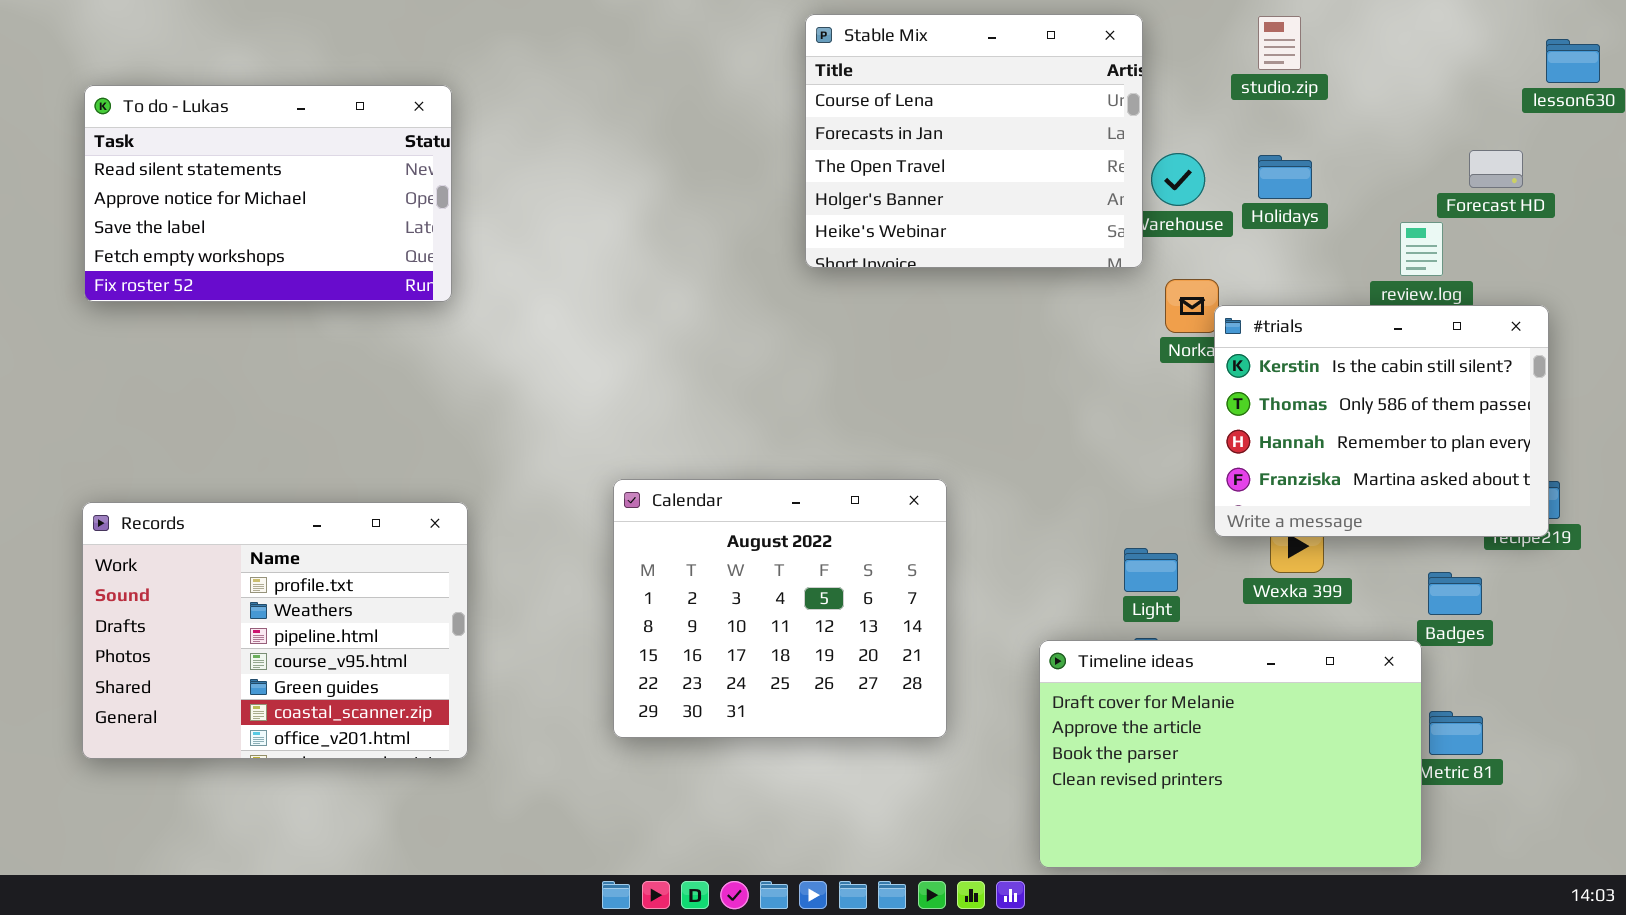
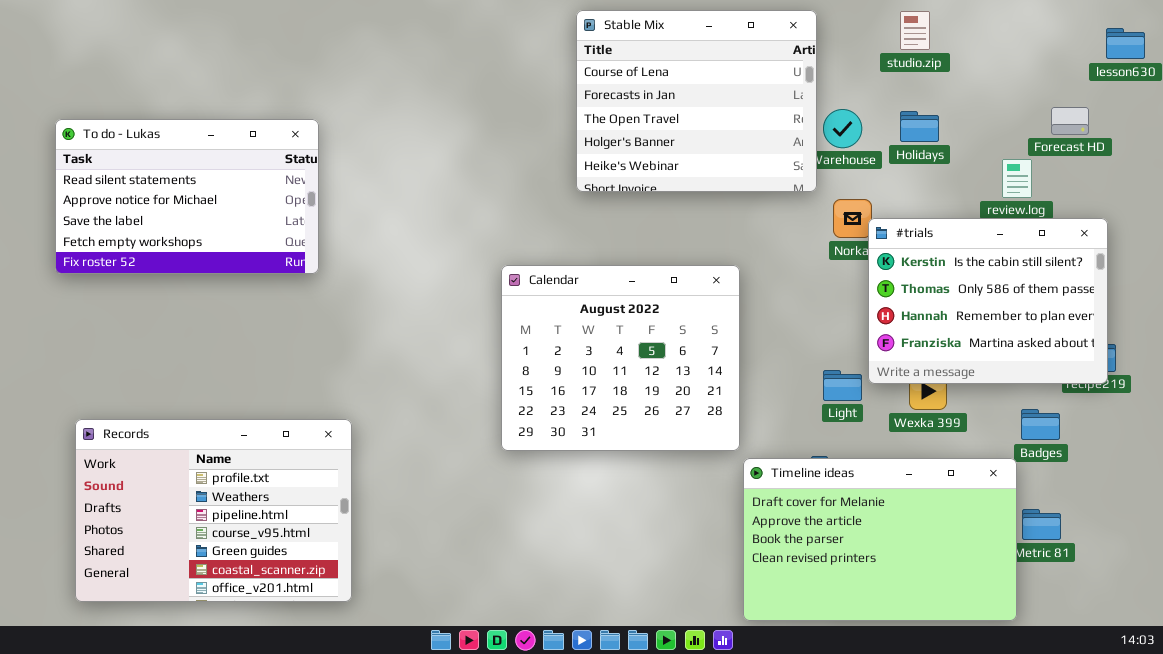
To do - Lukas: [84,85,452,302] -> [55,119,319,274], moved
Calendar: [613,479,947,738] -> [501,265,740,451], moved
Records: [82,502,468,759] -> [75,419,352,602], moved
Light: [1124,548,1178,592] -> [823,370,862,401], moved

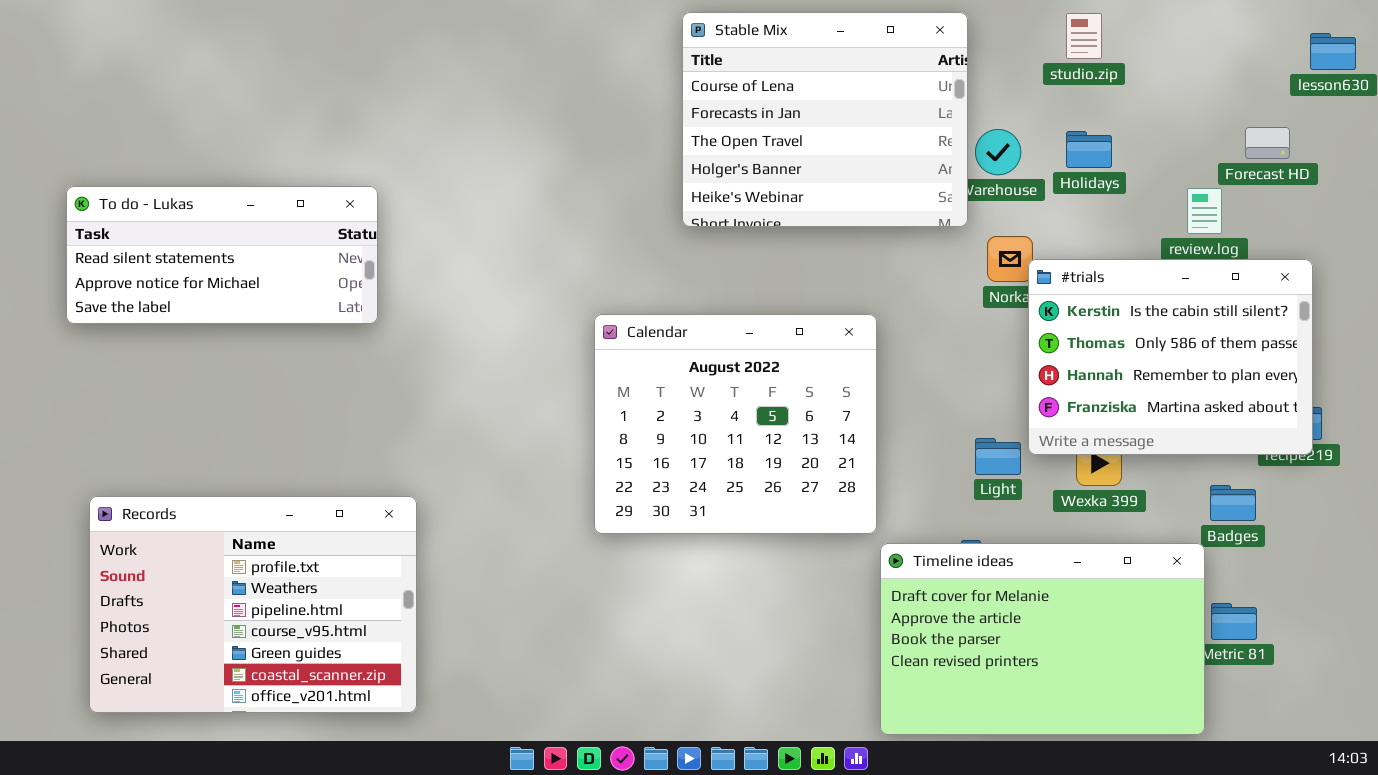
To do - Lukas: [55,119,319,274] -> [66,186,378,324], resized

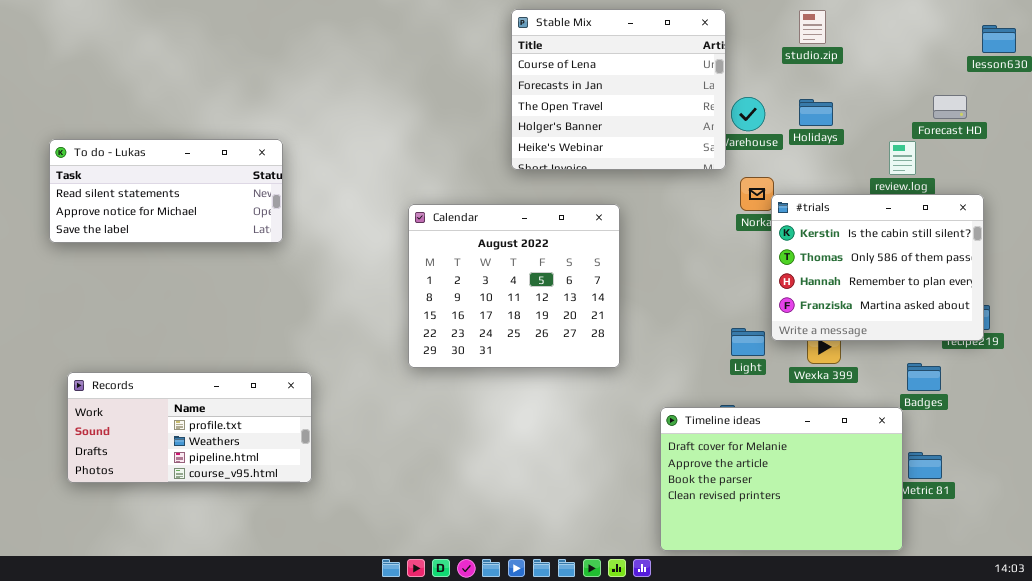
Calendar: [594,314,877,534] -> [408,204,620,368], moved
Records: [89,496,417,713] -> [67,372,312,483], resized

